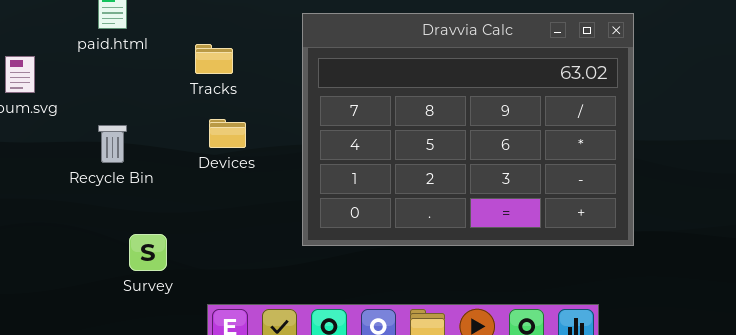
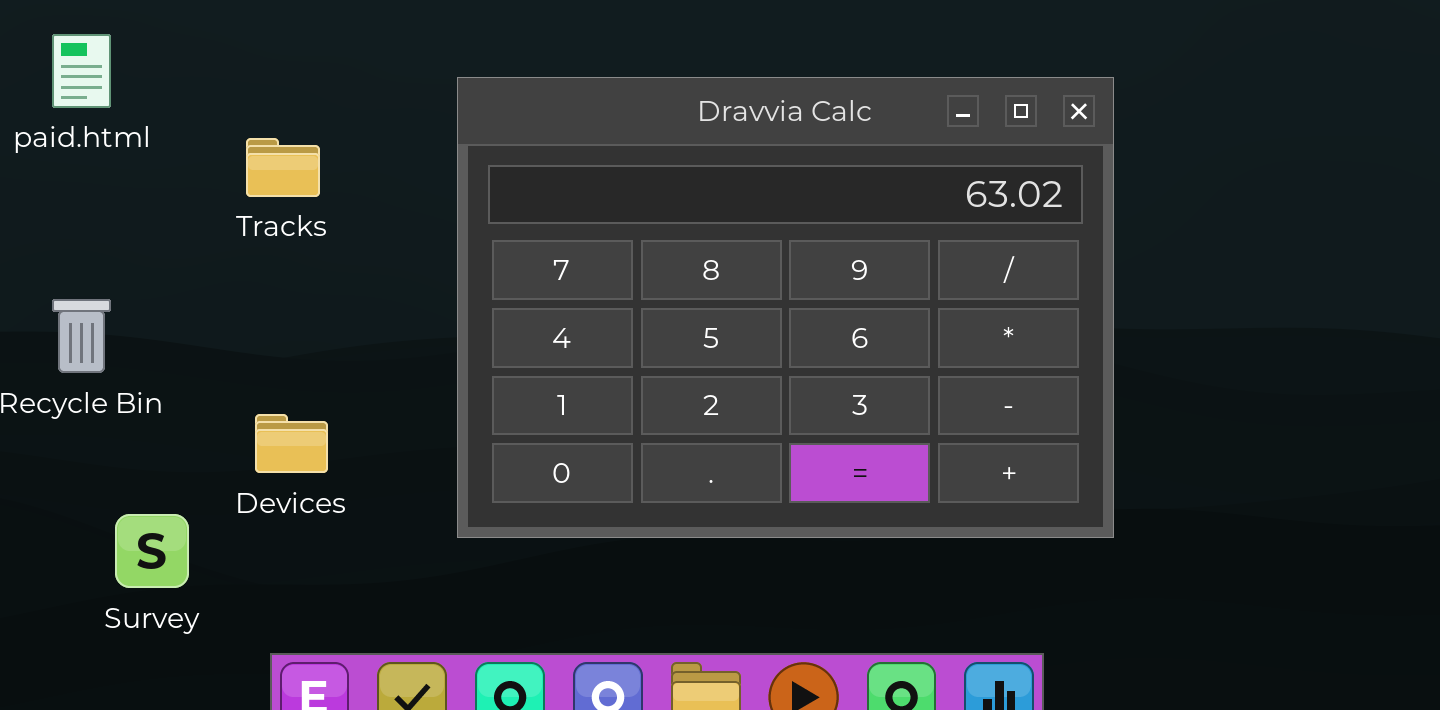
Devices: [209,119,246,148] -> [255,414,328,473], moved

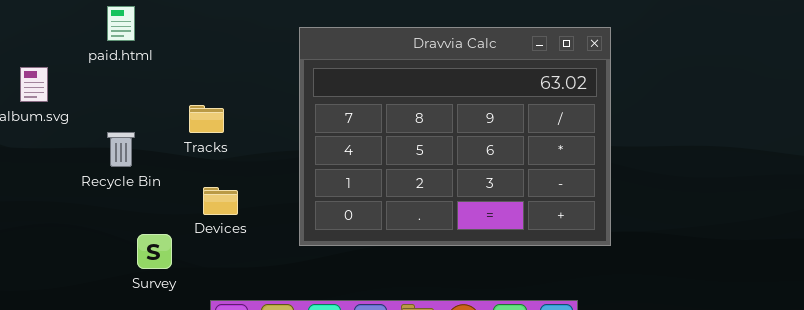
Tracks: [246,138,320,197] -> [189,105,224,133], moved

